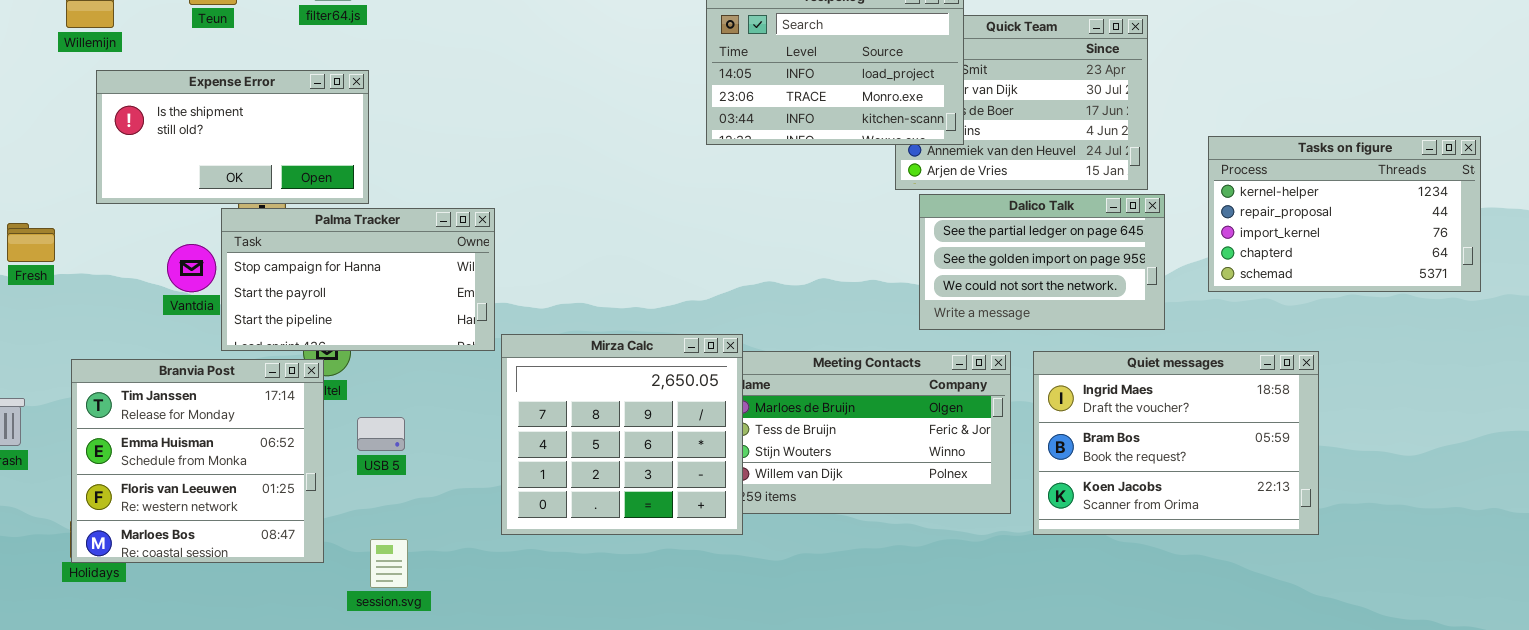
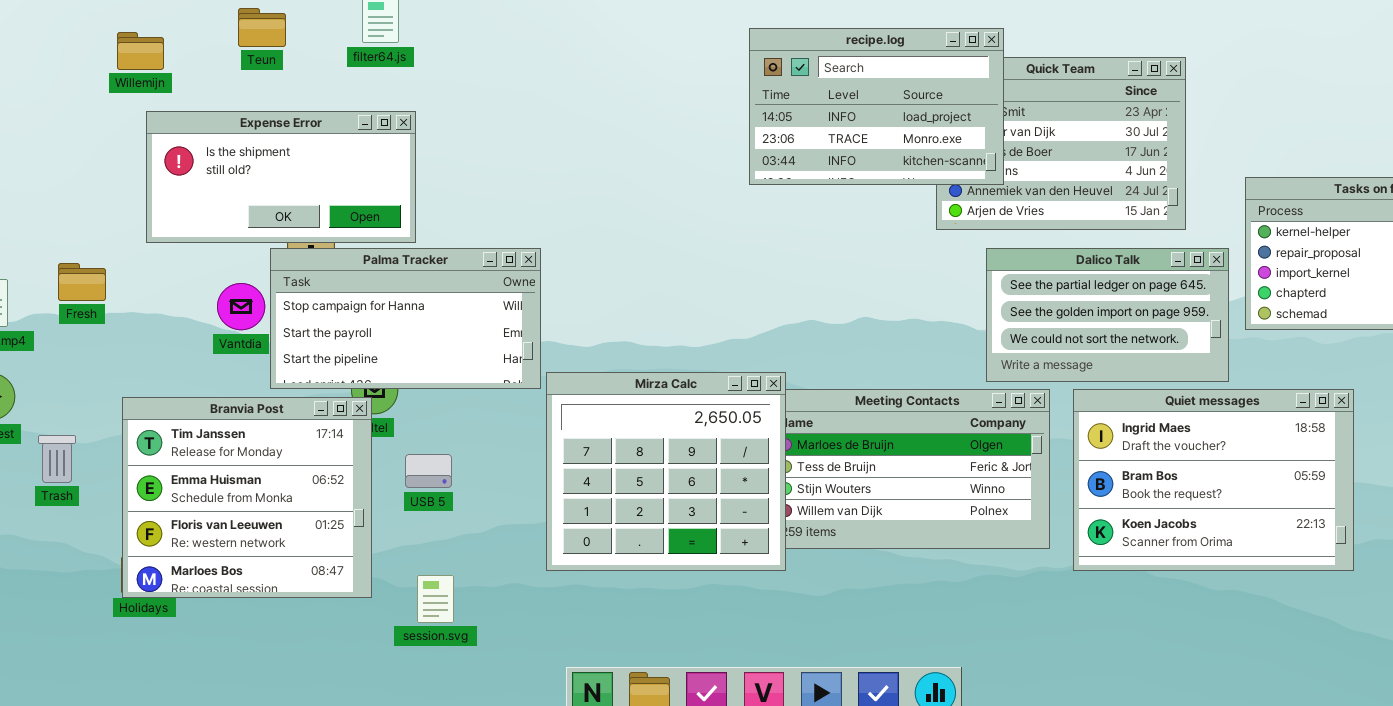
Dalico Talk: [919,194,1165,330] -> [986,248,1229,382], moved

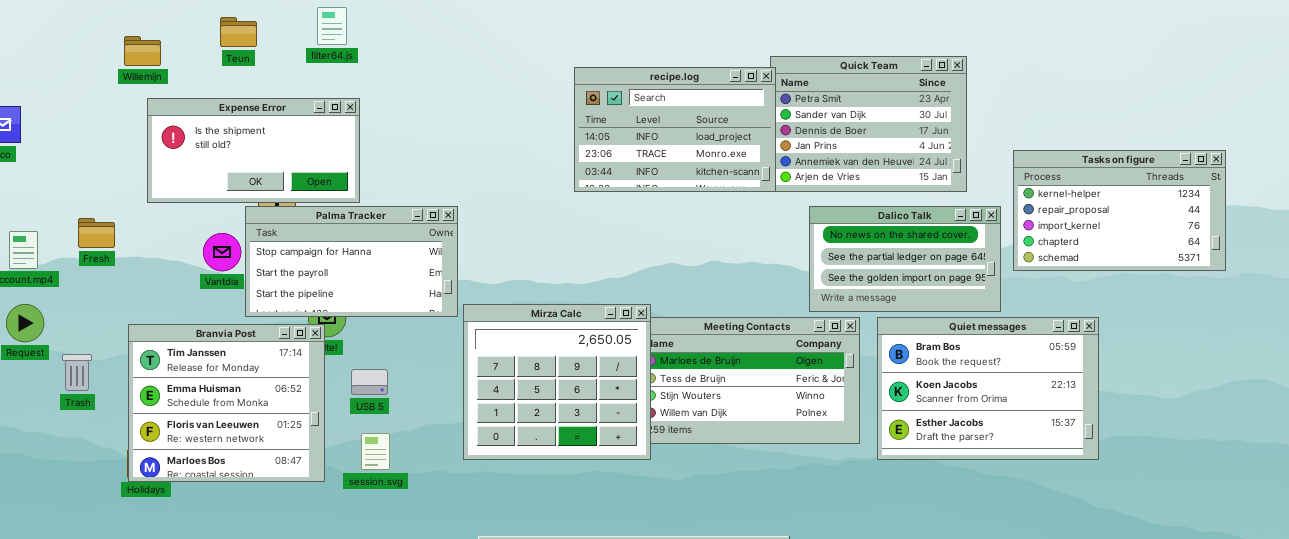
recipe.log: [749,28,1004,185] -> [574,67,776,192], moved
Dalico Talk: [986,248,1229,382] -> [809,206,1001,312], scrolled up 1 row
Quiet messages: [1073,389,1354,571] -> [877,317,1099,460], scrolled down 1 row
session.svg: [417,575,454,623] -> [361,433,390,470], moved

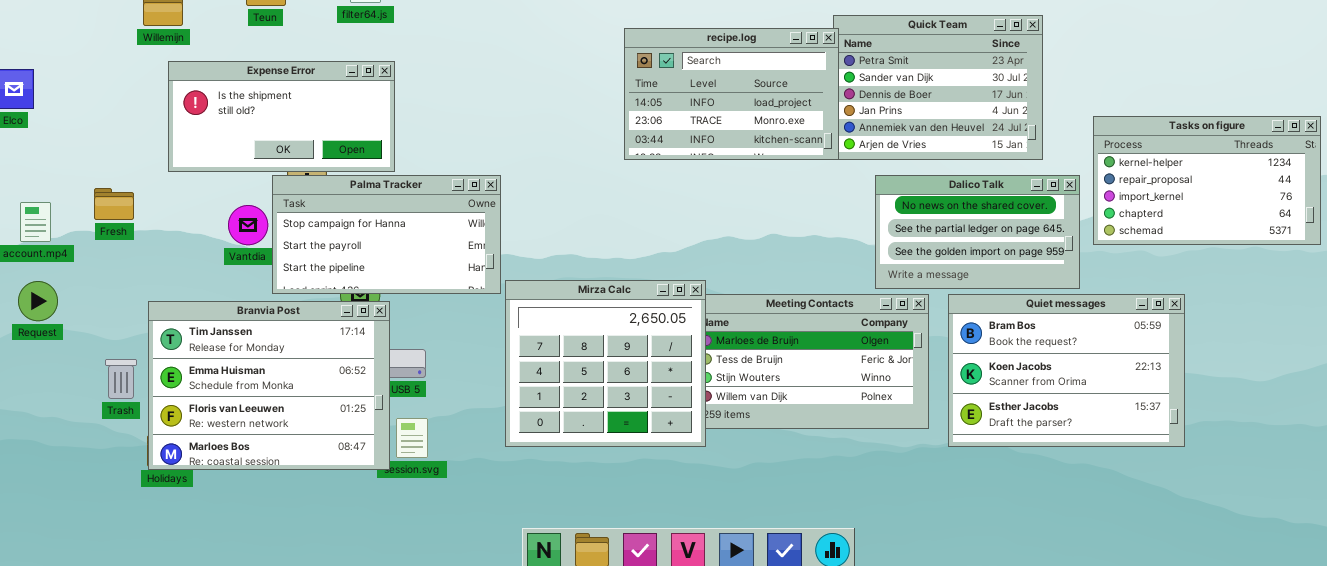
Branvia Post: [128,324,325,482] -> [148,301,390,470], resized
Trash: [62,354,92,391] -> [105,359,137,399], moved

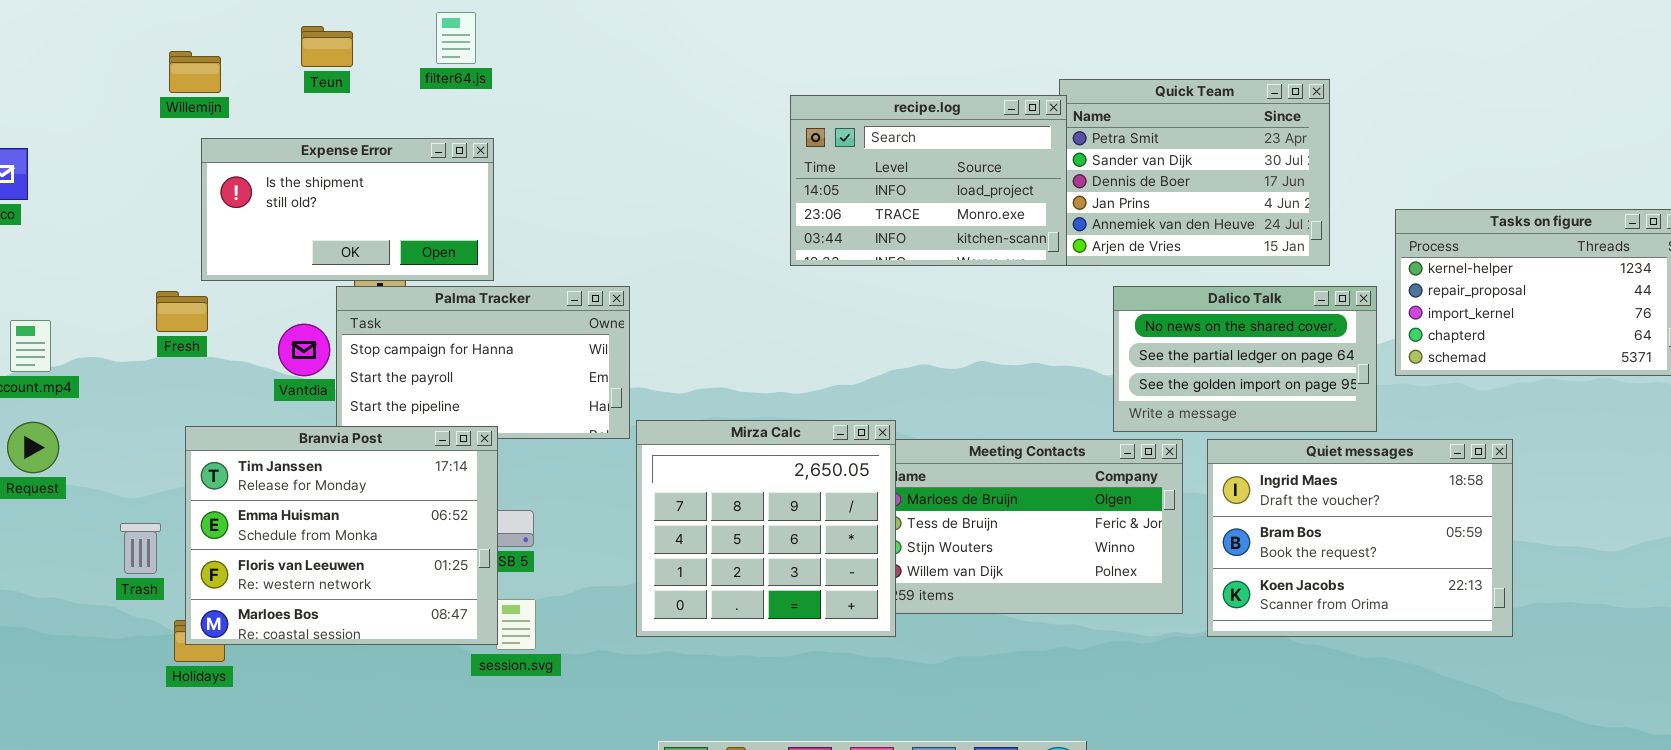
Fresh: [94,188,134,220] -> [156,291,208,332], moved
Quiet messages: [948,294,1185,447] -> [1207,439,1513,637], scrolled up 1 row
Branvia Post: [148,301,390,470] -> [185,426,498,645], moved

